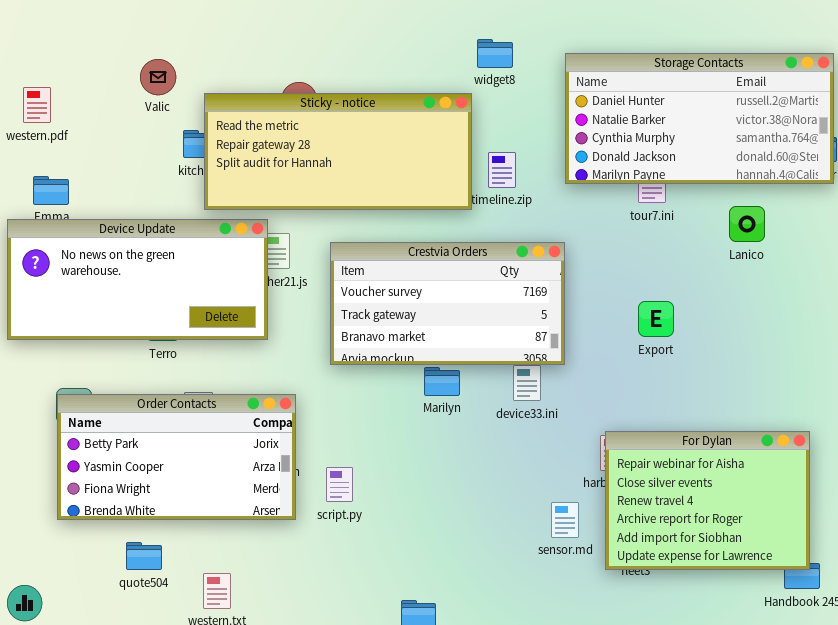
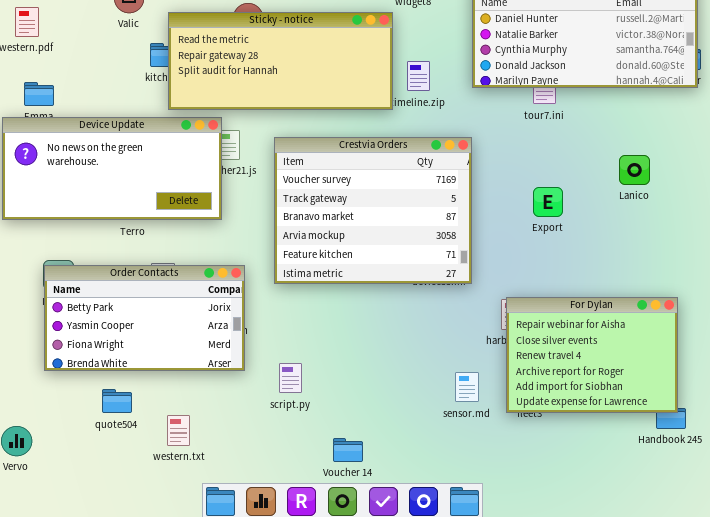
Lanico: [729,206,765,242] -> [619,155,650,185], moved
Crestvia Orders: [330,242,565,365] -> [274,137,472,284], resized
script.py: [326,467,353,502] -> [279,363,302,393], moved
sensor.md: [551,502,579,538] -> [455,372,479,402], moved

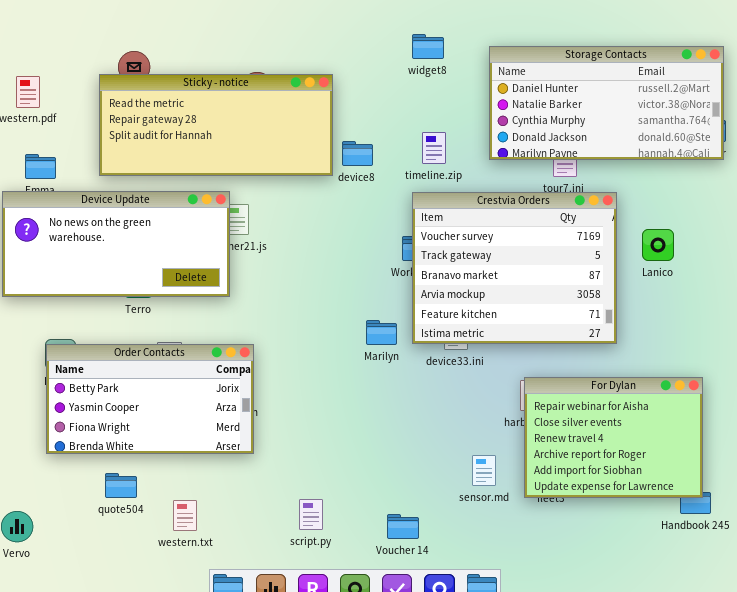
Sticky - notice: [168,12,393,110] -> [99,74,333,176], moved
Crestvia Orders: [274,137,472,284] -> [412,192,617,344], moved
script.py: [279,363,302,393] -> [299,499,323,530], moved
Voucher 14: [333,438,363,462] -> [387,514,419,539], moved

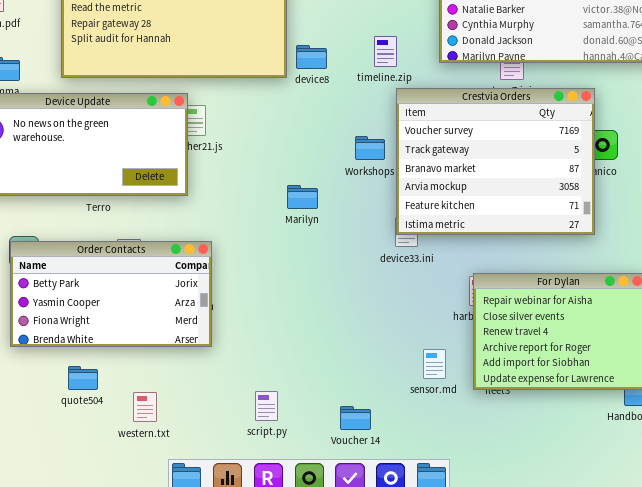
Crestvia Orders: [412,192,617,344] -> [396,88,595,235], moved
Marilyn: [366,320,397,345] -> [287,185,318,209], moved

